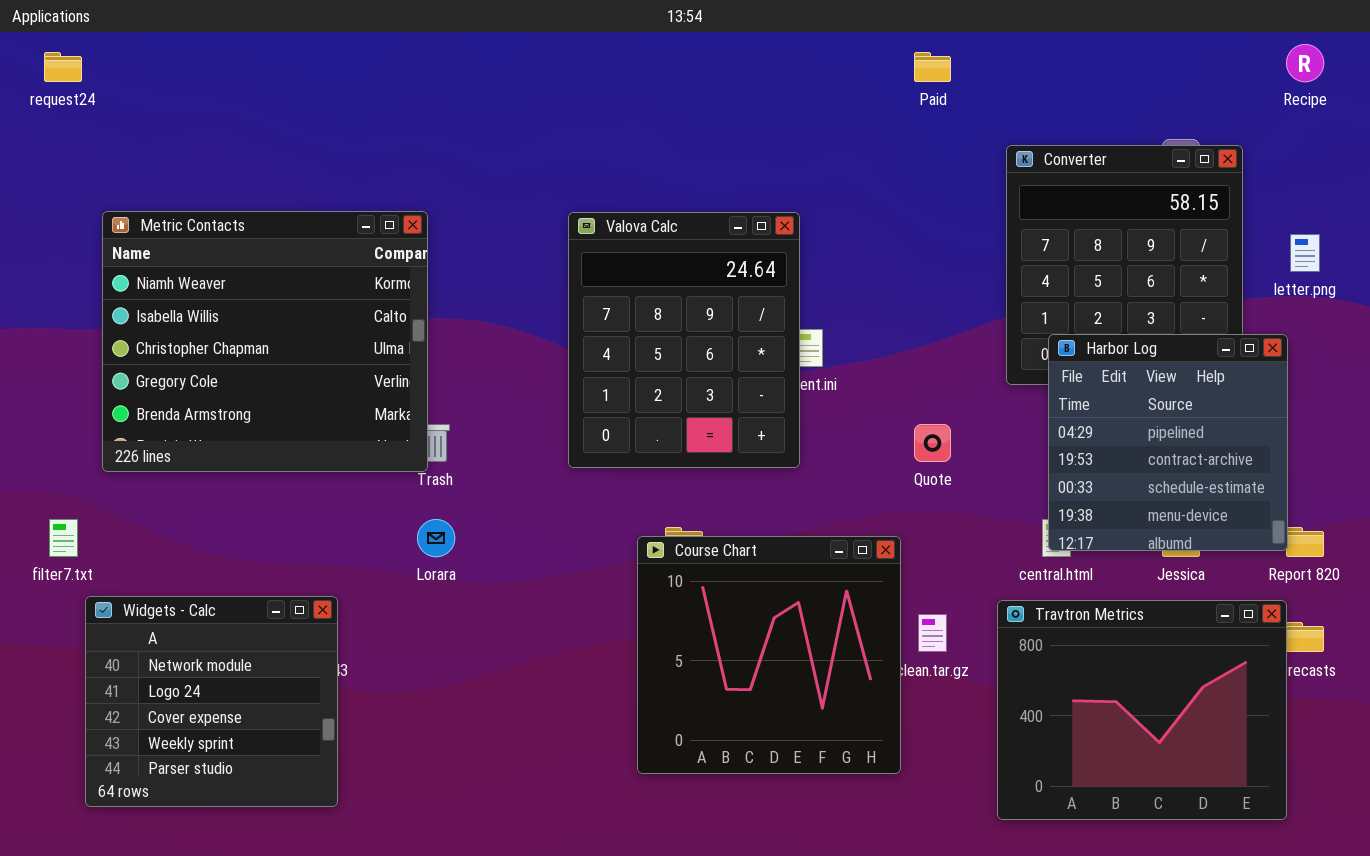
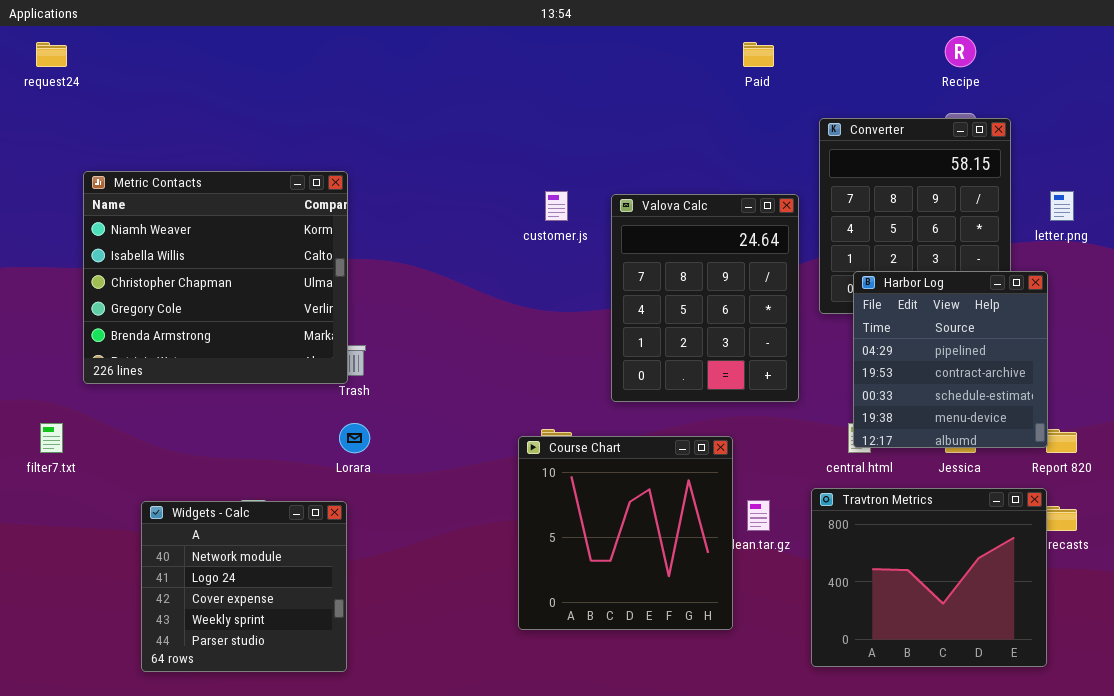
Recipe: [1286,44,1324,82] -> [945,36,976,67], moved
Valova Calc: [568,212,800,468] -> [611,194,799,402], moved
Widgets - Calc: [85,596,338,807] -> [141,501,347,672], moved

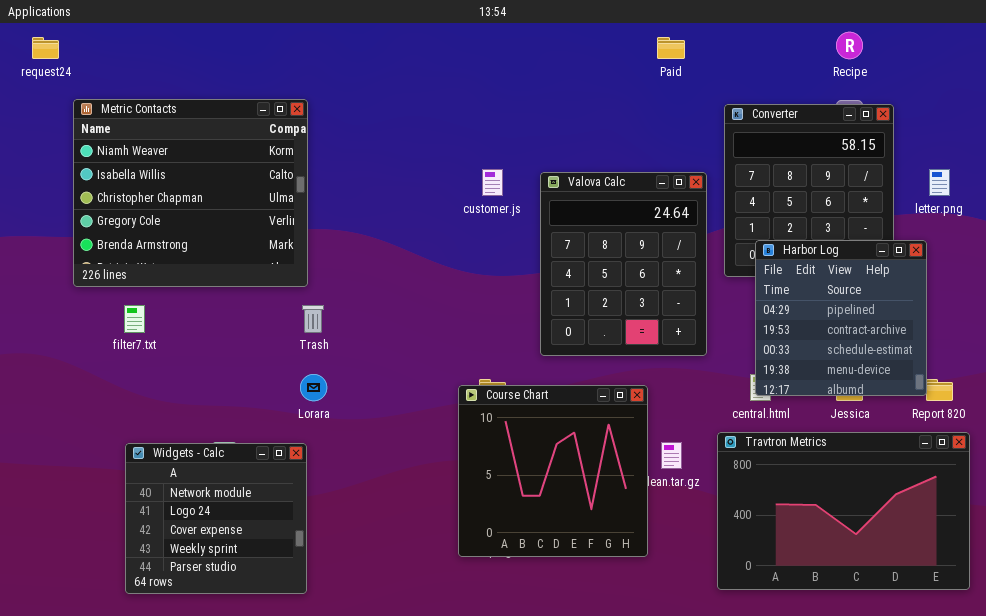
Metric Contacts: [83,171,348,384] -> [73,99,308,287], moved
filter7.txt: [40,423,63,453] -> [124,305,145,333], moved
Travtron Metrics: [811,488,1047,667] -> [717,432,970,590], resized

